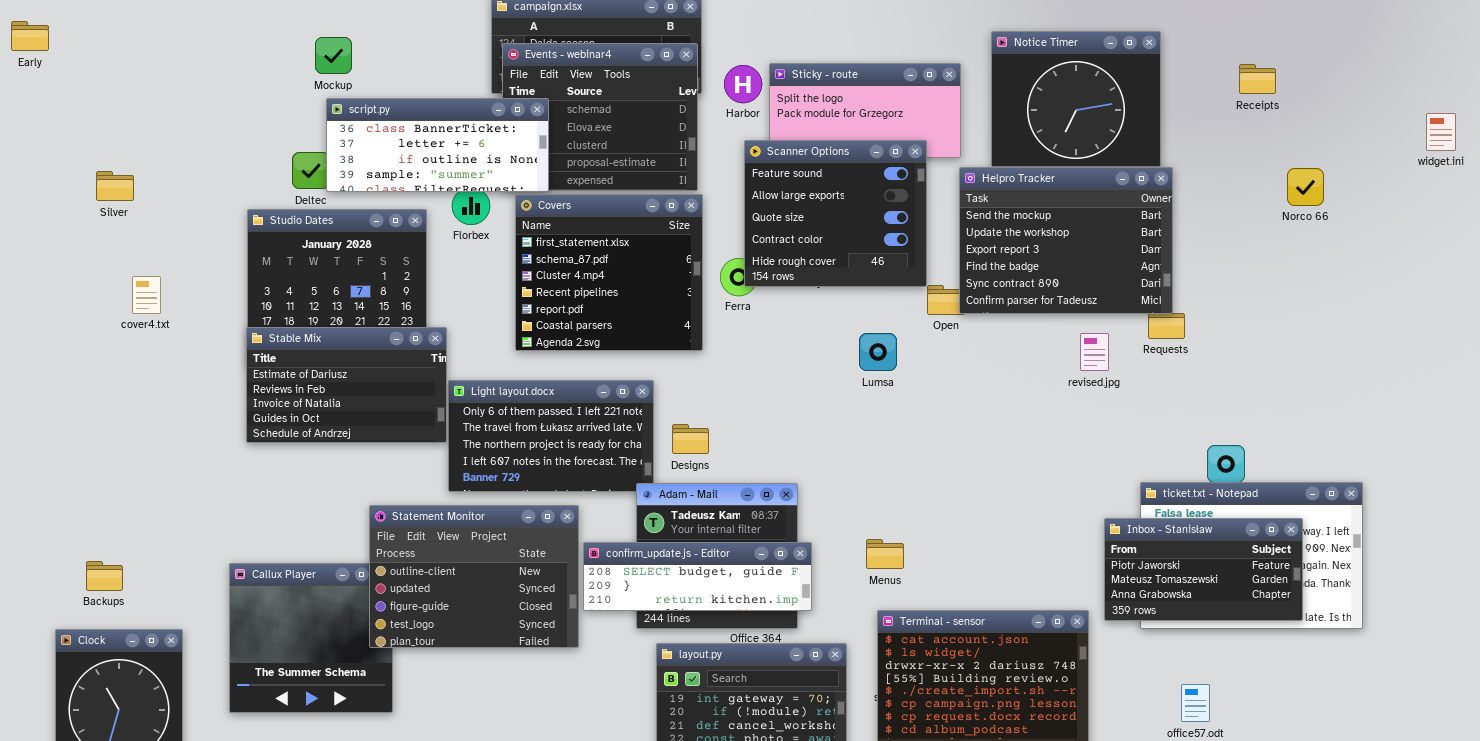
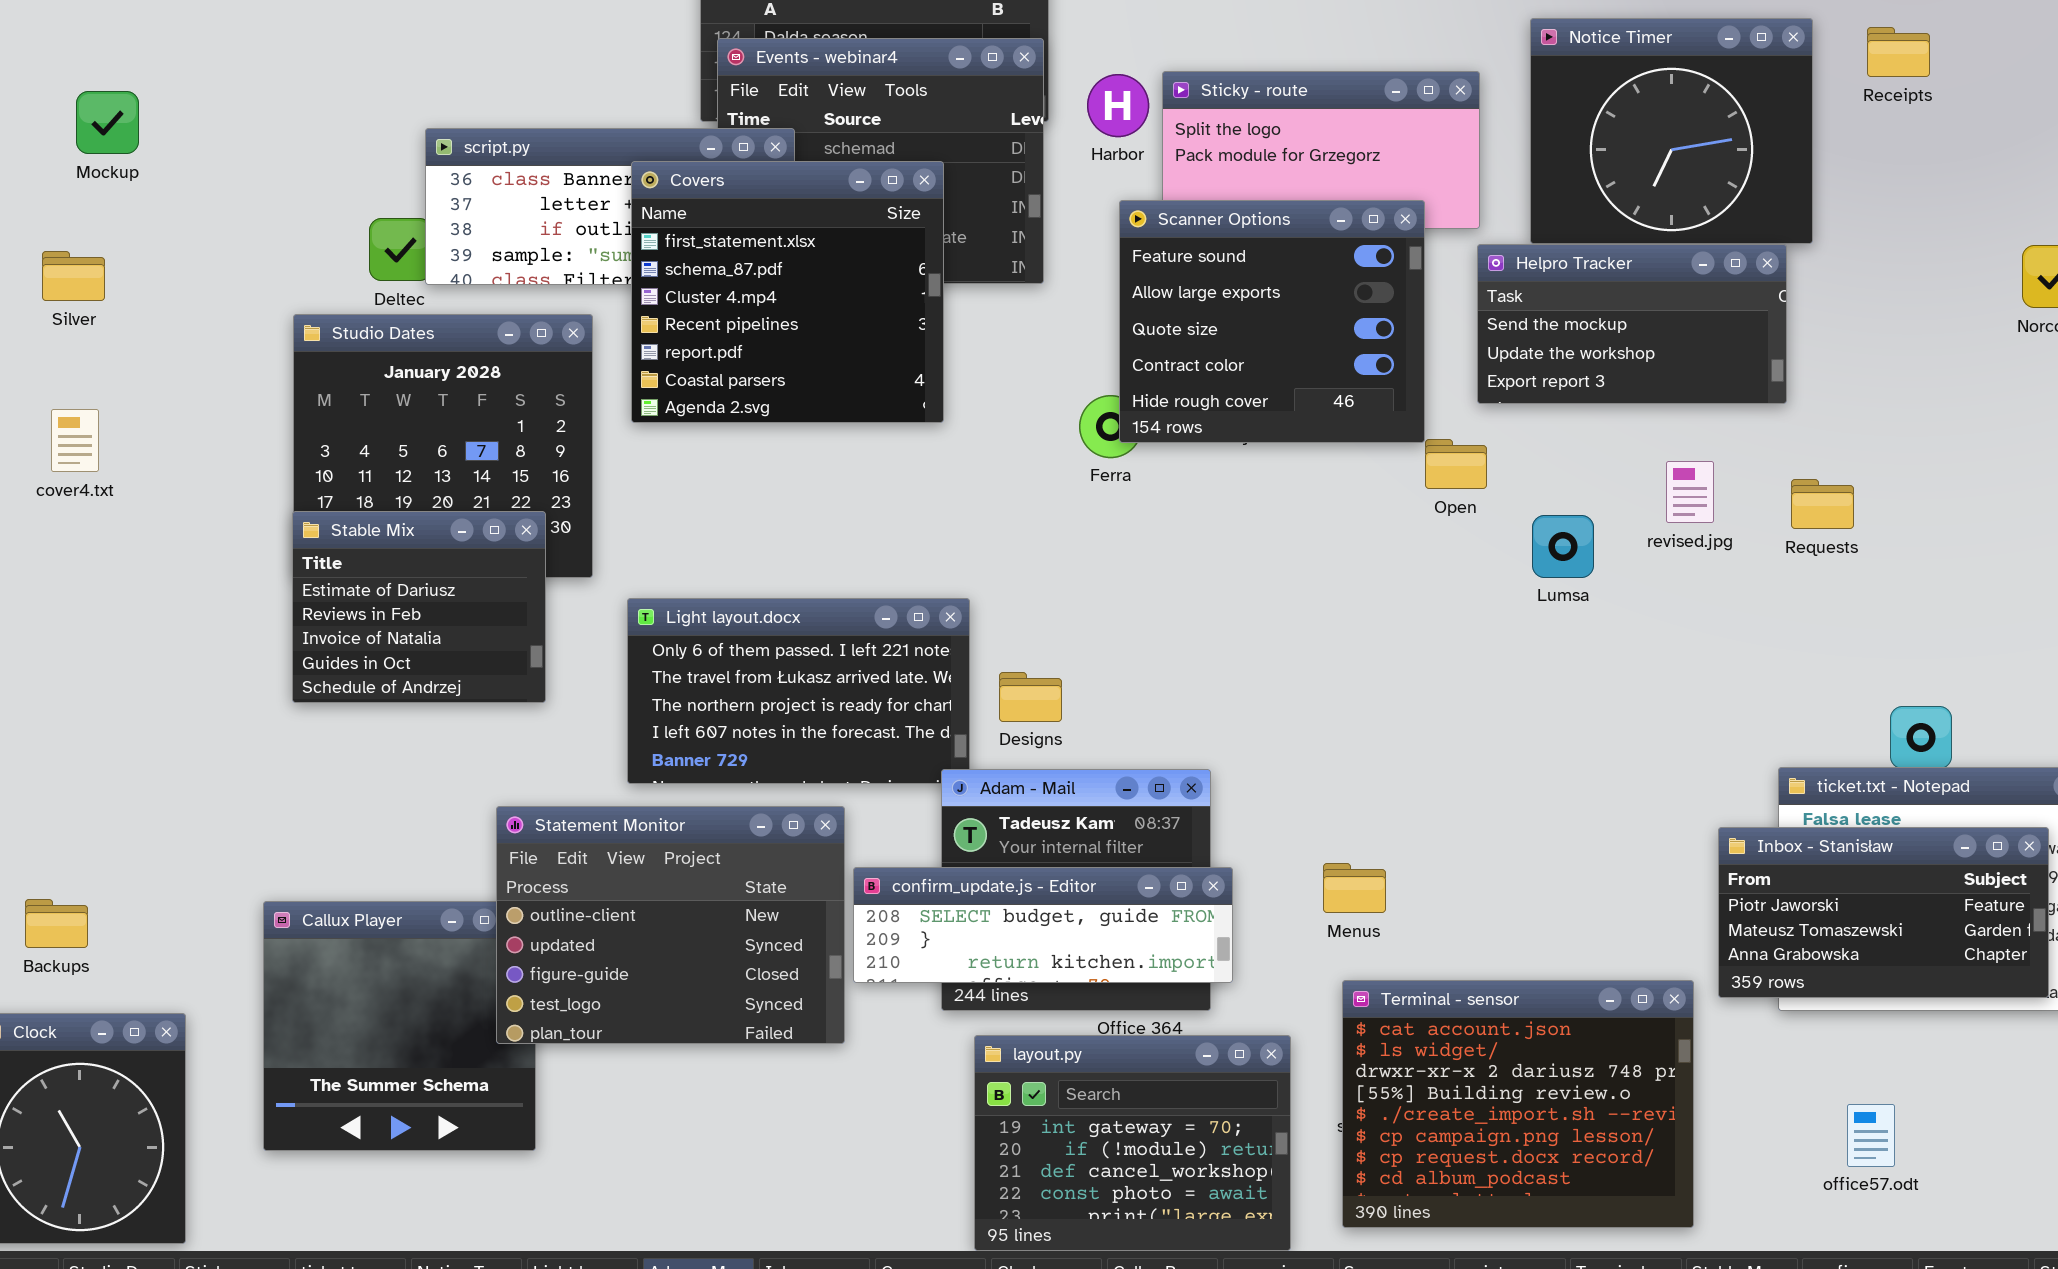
Mockup: [315,37,352,74] -> [76,91,139,154], moved
Receipts: [1239,64,1276,94] -> [1867,27,1930,77], moved
Helpro Tracker: [959,167,1173,314] -> [1477,244,1787,404], resized
Covers: [515,194,703,351] -> [631,161,944,423], moved
cover4.txt: [132,276,161,314] -> [51,409,99,472], moved
Stable Mix: [246,327,447,443] -> [292,511,546,703], resized
Lumsa: [859,333,897,371] -> [1532,515,1594,578], moved
revised.jpg: [1080,333,1109,371] -> [1666,461,1714,523], moved

